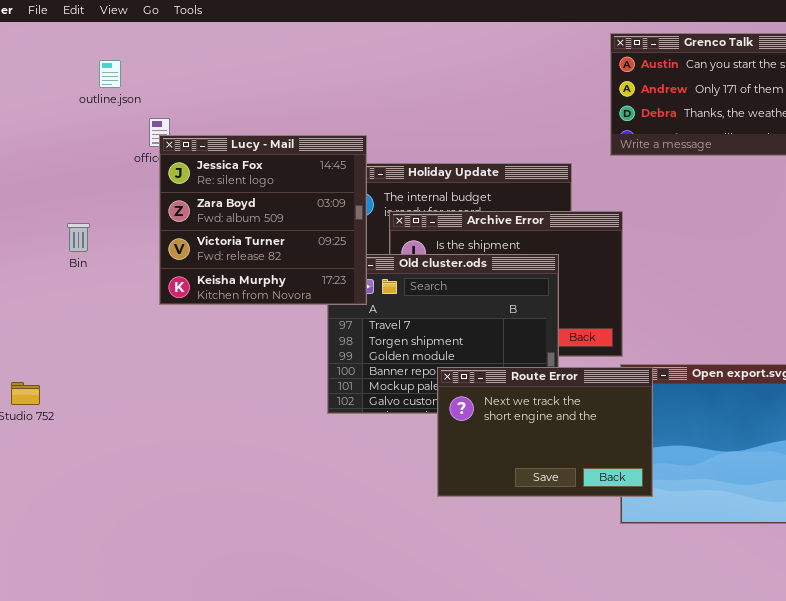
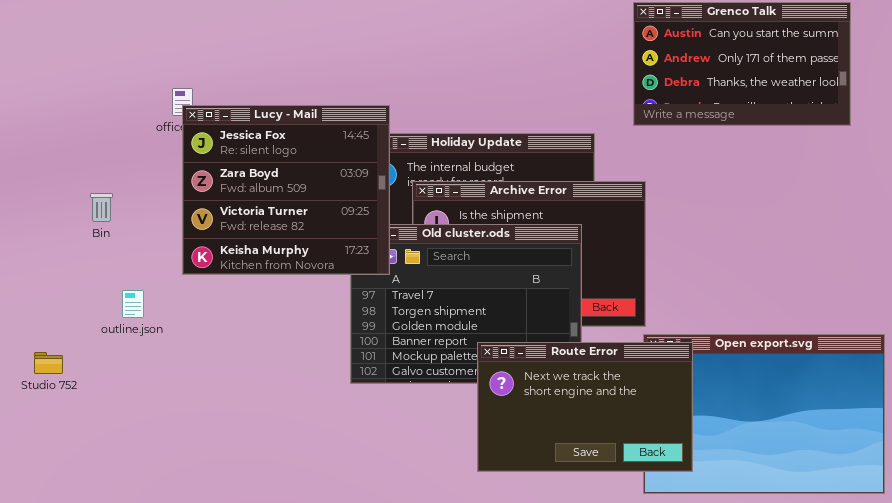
outline.json: [99,60,121,88] -> [122,290,144,318], moved
Route Error: [437,367,653,497] -> [477,342,693,472], moved

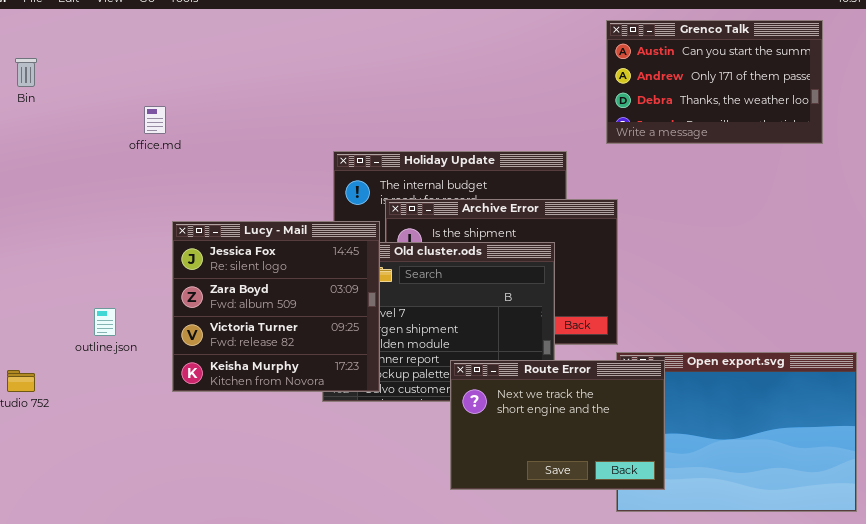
Lucy - Mail: [182,105,390,275] -> [172,221,380,392], moved
Bin: [90,193,113,222] -> [15,58,37,87], moved

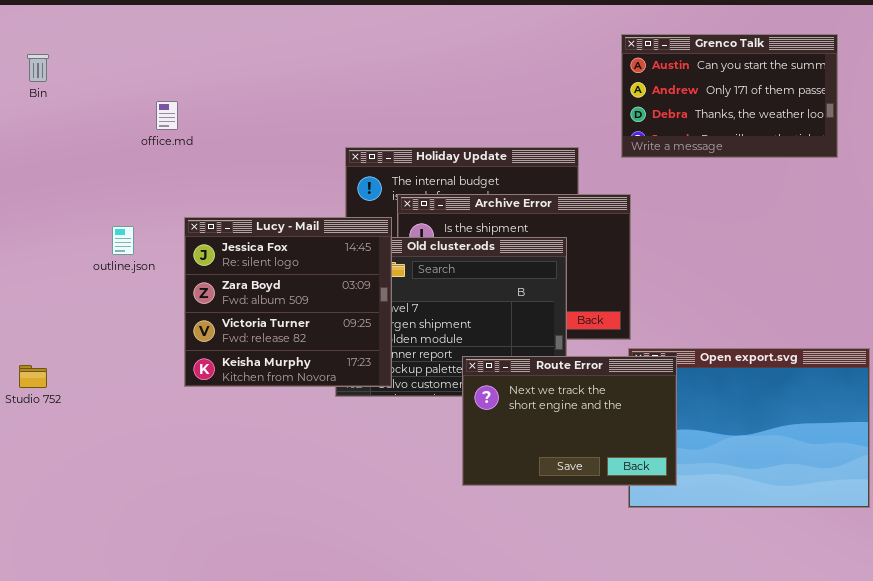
Grenco Talk: [606,20,823,144] -> [621,34,838,158], moved
outline.json: [94,308,116,336] -> [112,226,134,255], moved

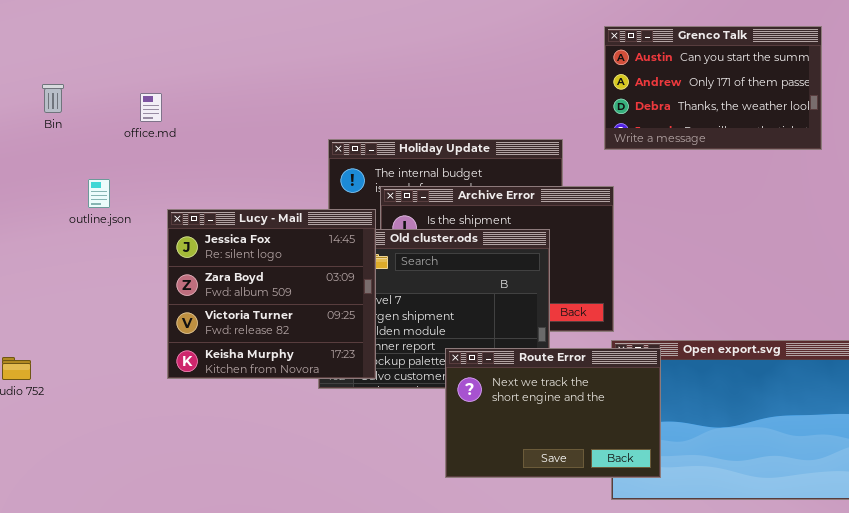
Bin: [27,54,49,82] -> [42,84,64,113], moved
outline.json: [112,226,134,255] -> [88,179,110,208], moved

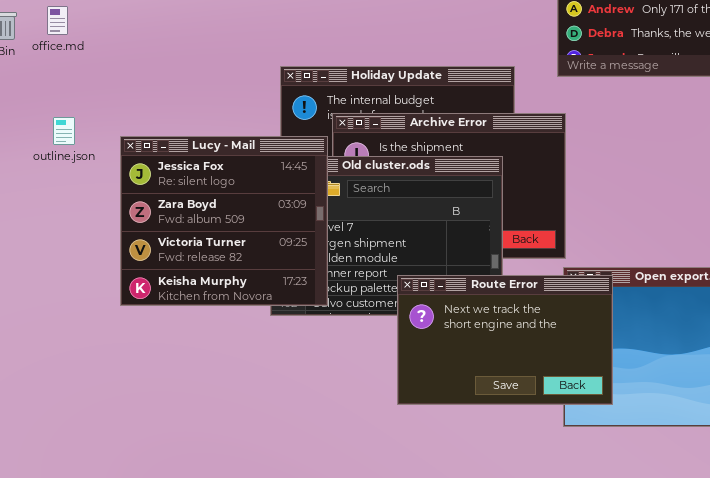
office.md: [140,93,162,122] -> [47,6,68,35], moved
outline.json: [88,179,110,208] -> [53,117,75,145], moved

